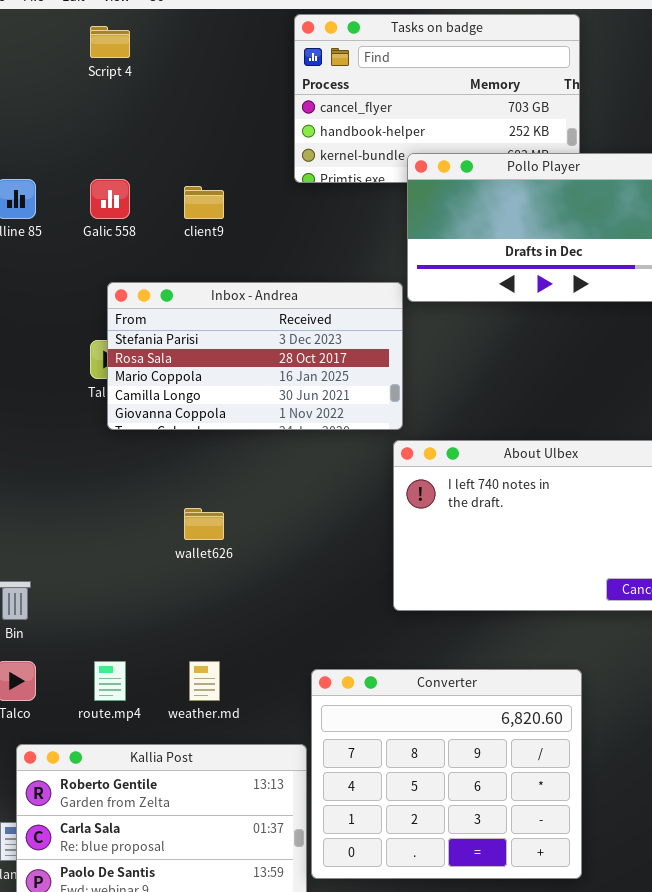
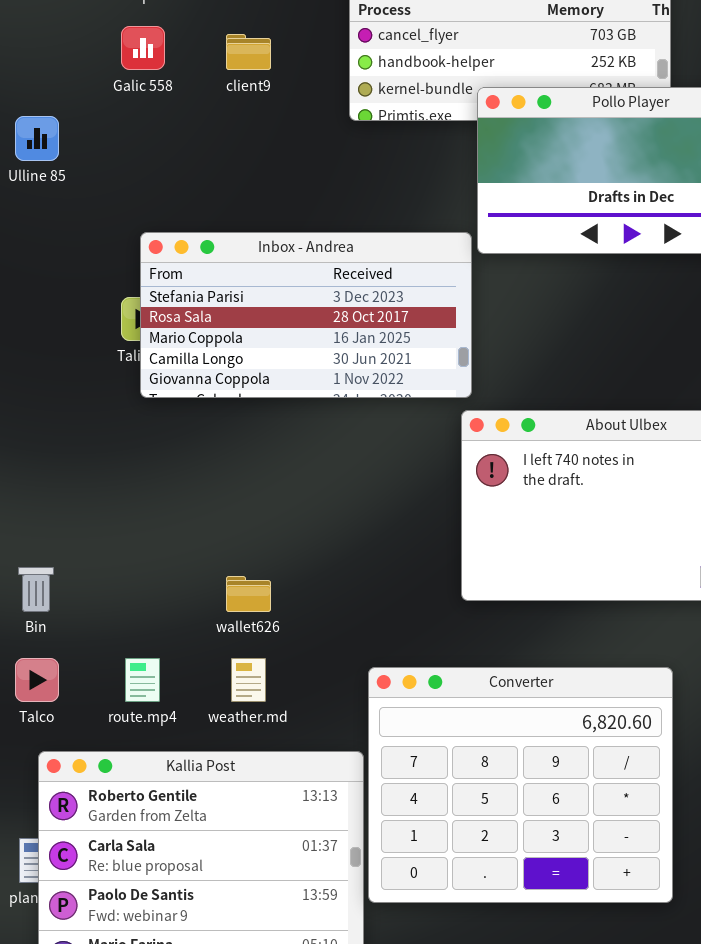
Galic 558: [90,179,130,219] -> [121,26,165,70], moved
client9: [184,186,224,219] -> [226,34,271,70], moved
wallet626: [184,508,224,540] -> [226,576,271,612], moved

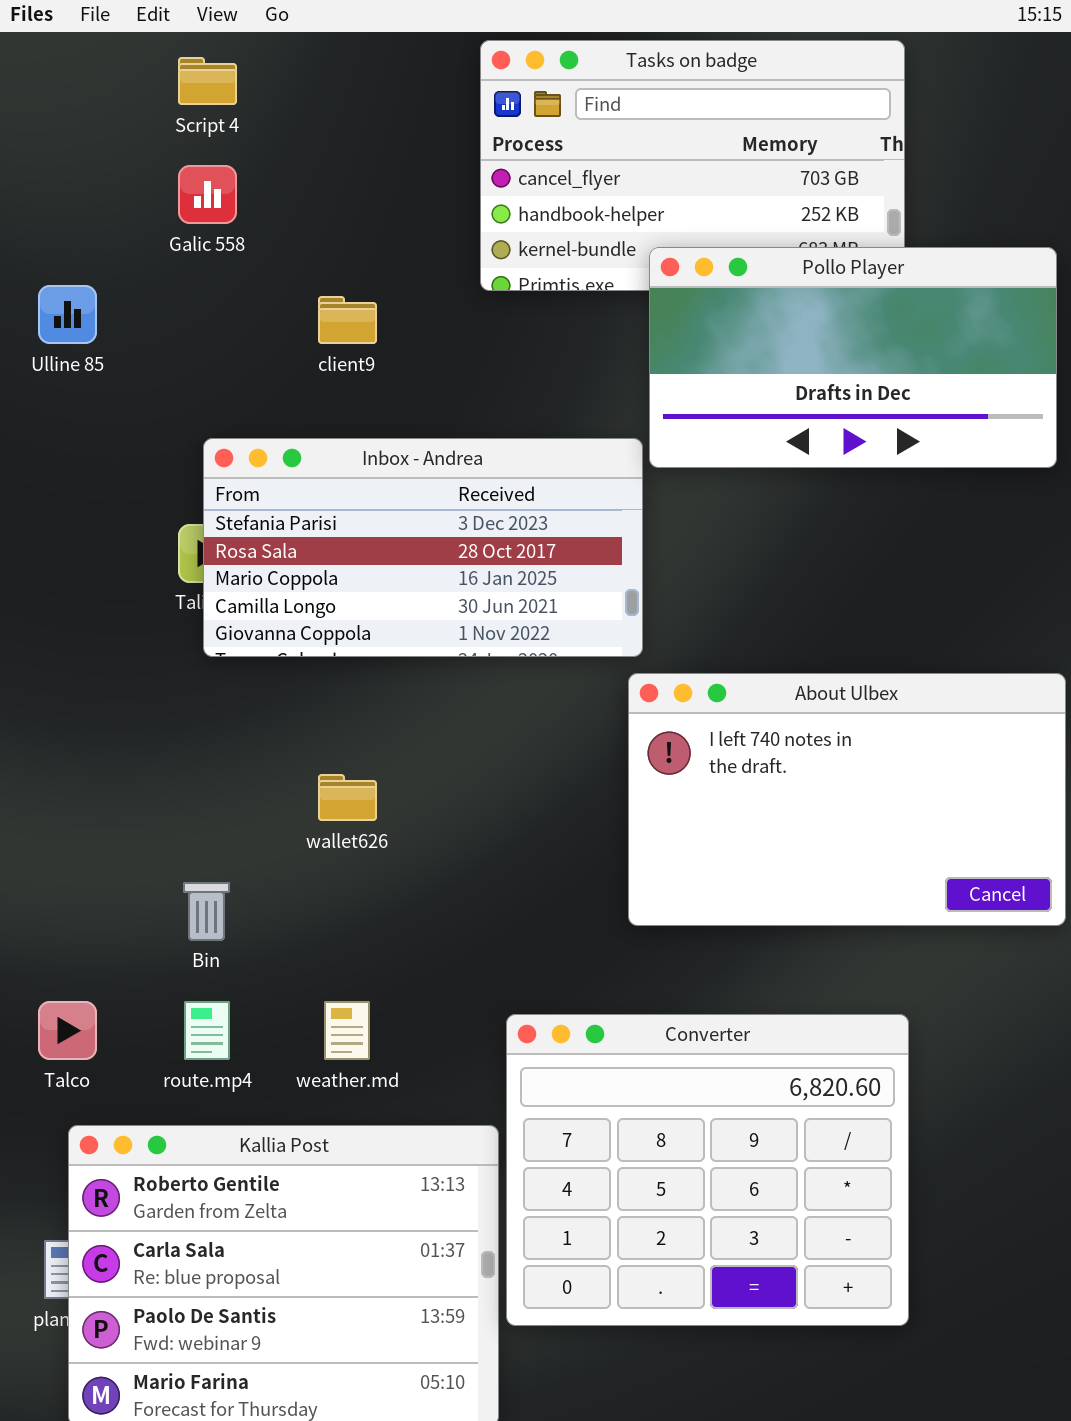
client9: [226,34,271,70] -> [318,296,377,344], moved
Bin: [18,567,54,612] -> [183,882,230,941], moved
wallet626: [226,576,271,612] -> [318,774,377,821], moved

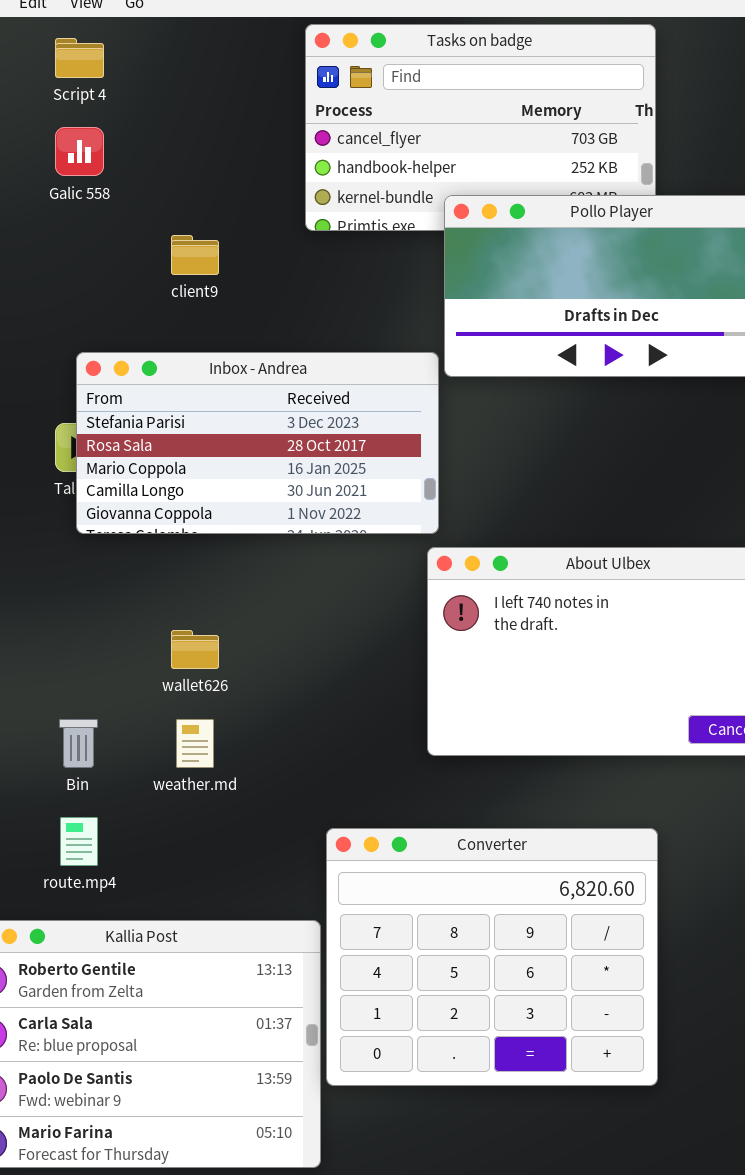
weather.md: [324,1001,370,1060] -> [176,719,214,768], moved

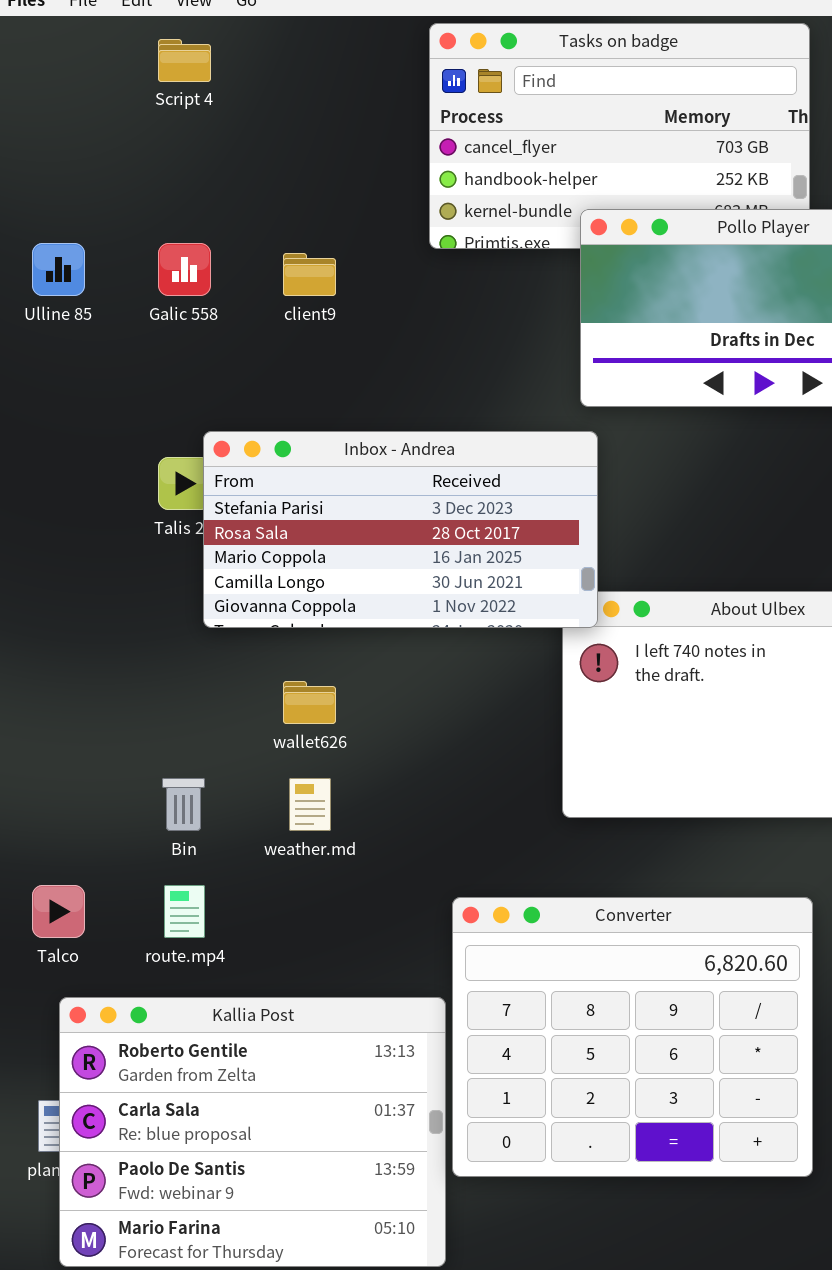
Galic 558: [55,127,104,176] -> [158,243,211,296], moved
Inbox - Andrea: [76,352,439,534] -> [203,431,598,628], moved

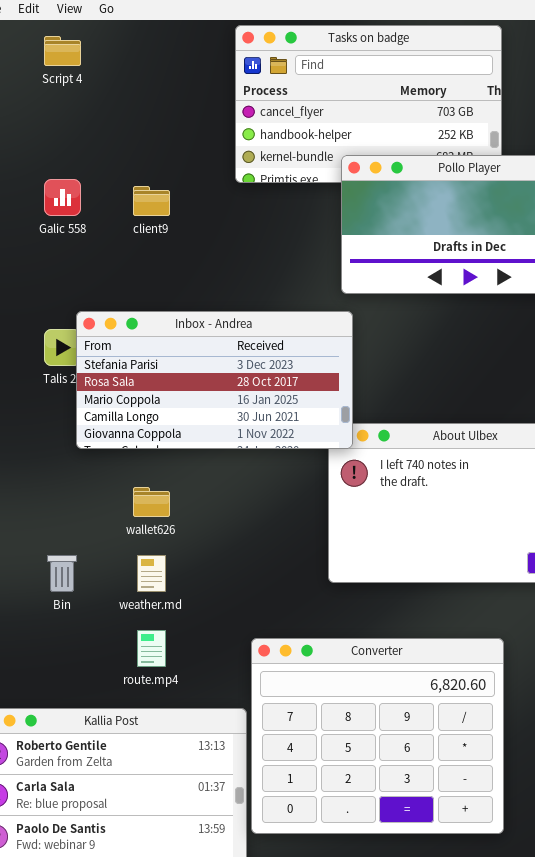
route.mp4: [164,885,205,938] -> [137,630,166,667], moved

